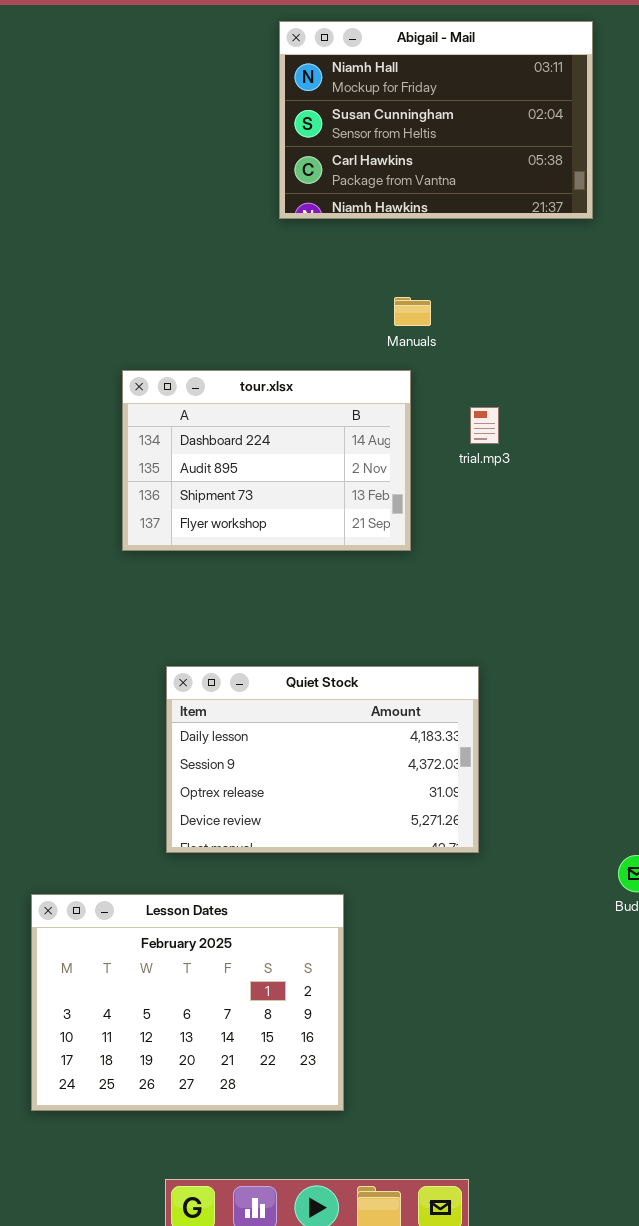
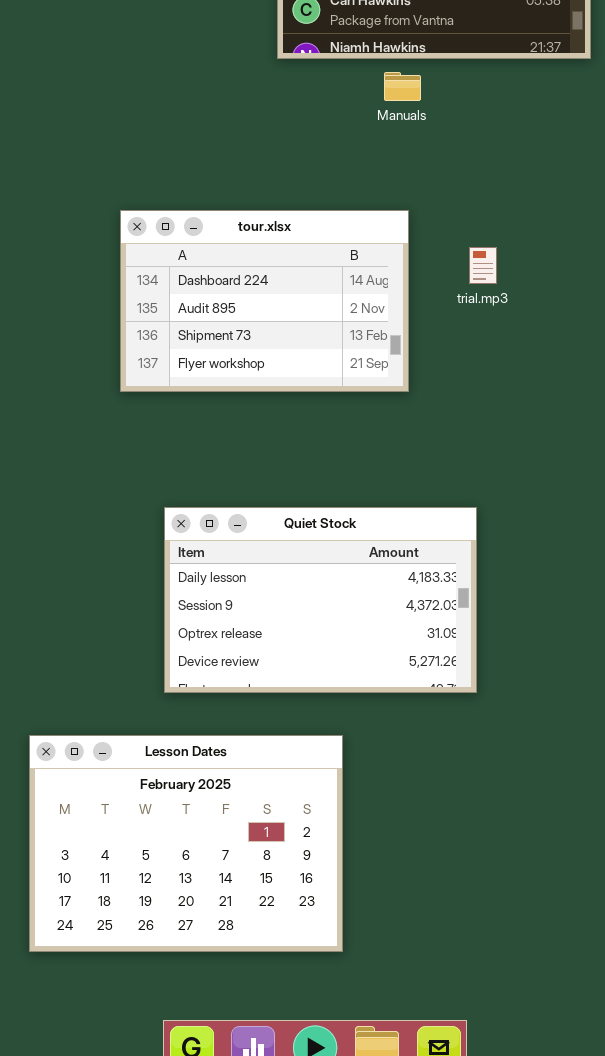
Manuals: [394,297,431,326] -> [384,72,421,101], moved

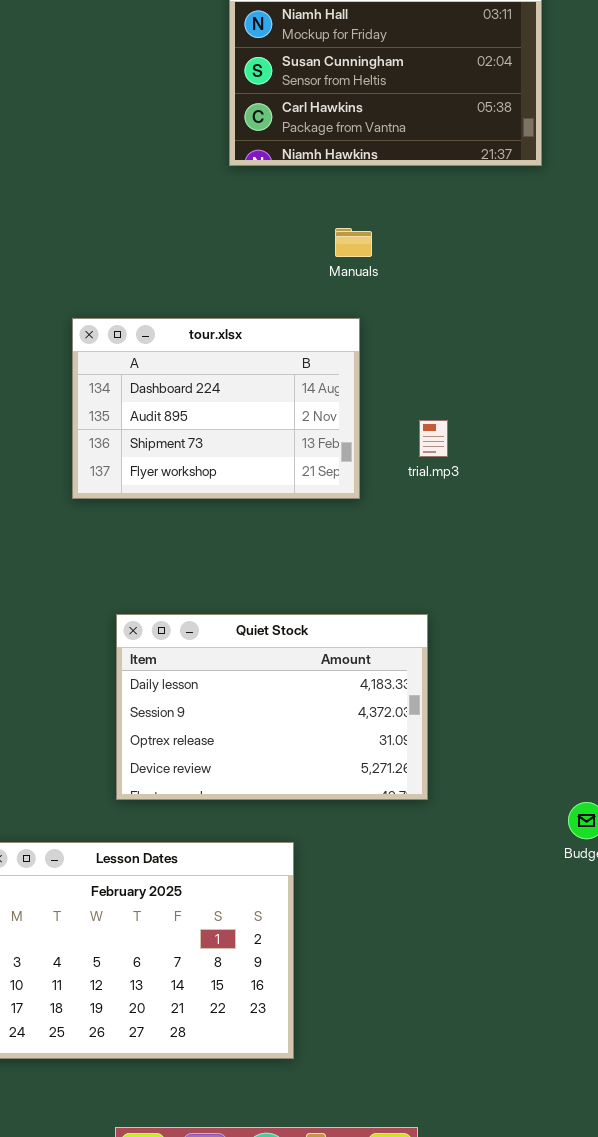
Manuals: [384,72,421,101] -> [335,228,372,257], moved
trial.mp3: [469,247,497,284] -> [419,420,448,457], moved

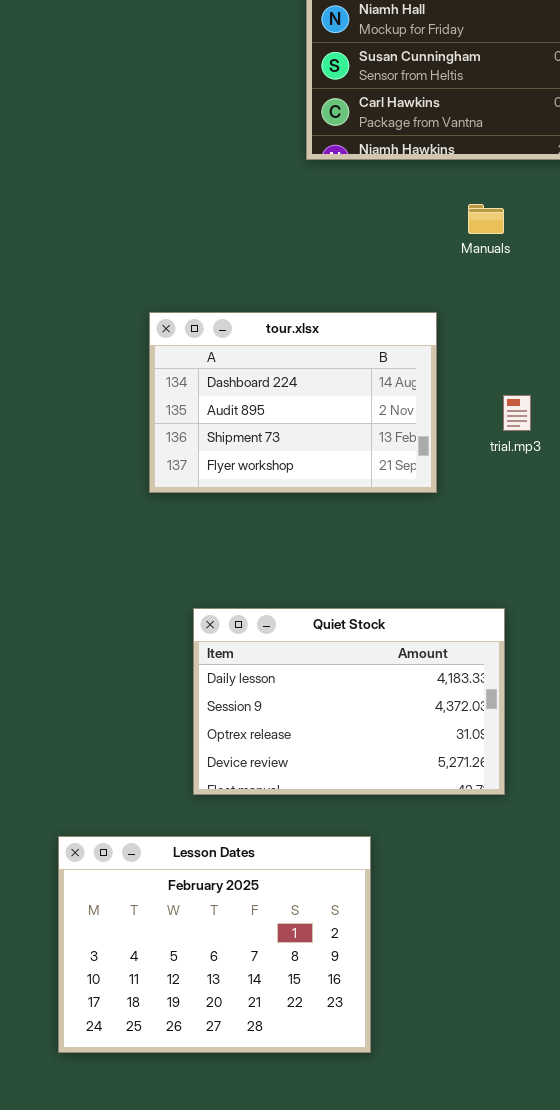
Manuals: [335,228,372,257] -> [468,204,504,234], moved
trial.mp3: [419,420,448,457] -> [503,395,531,431], moved

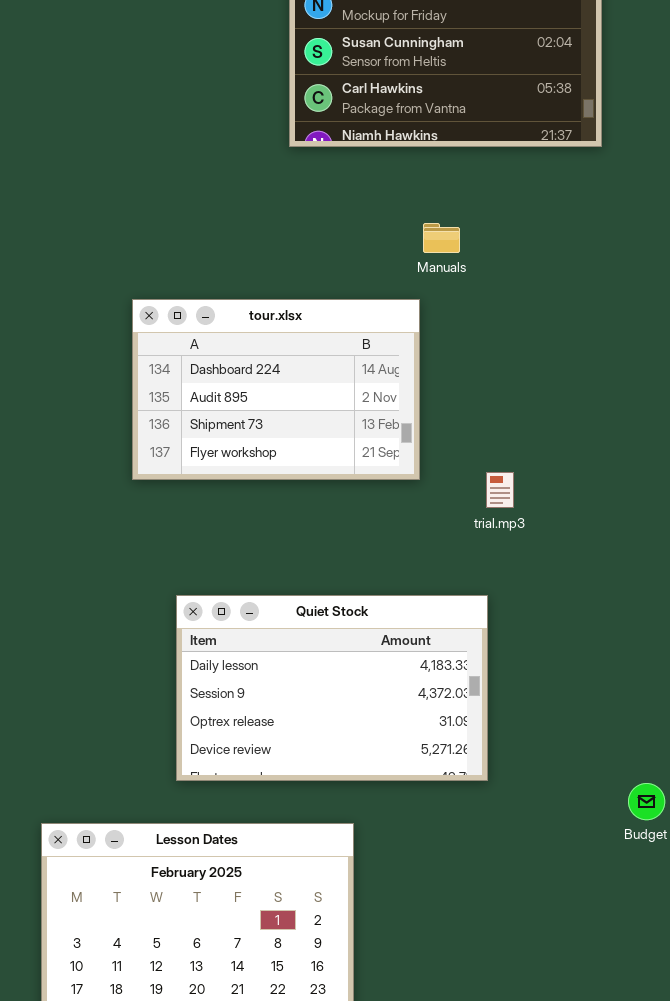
Manuals: [468,204,504,234] -> [423,223,460,253], moved
trial.mp3: [503,395,531,431] -> [486,472,514,508], moved

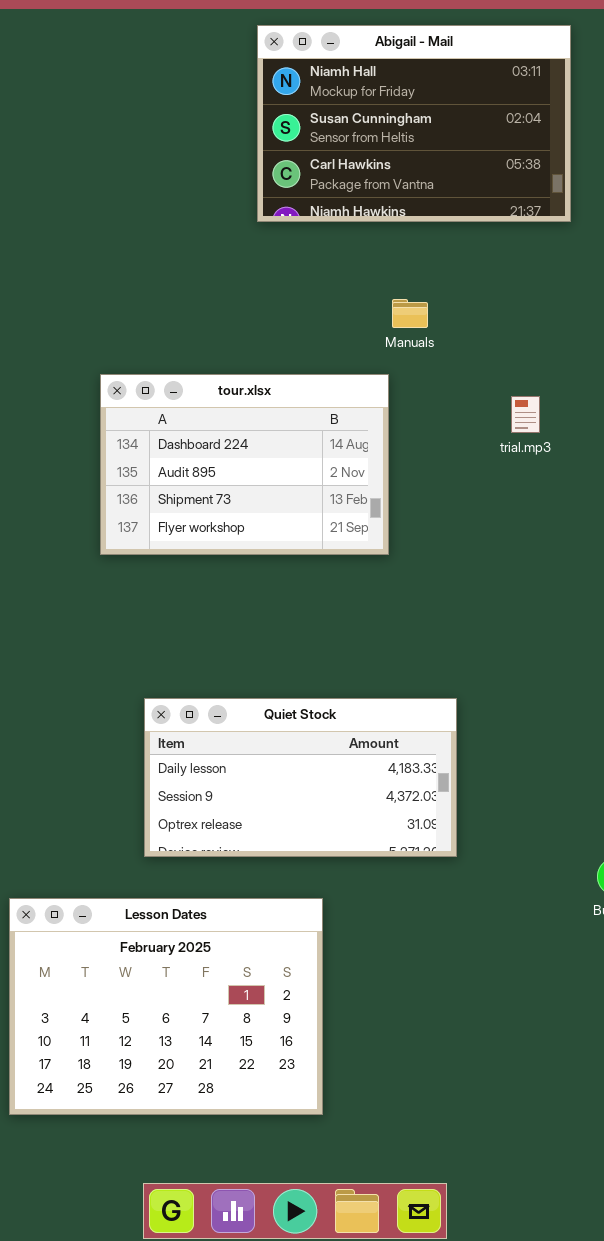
trial.mp3: [486,472,514,508] -> [511,396,540,433], moved
Quiet Stock: [176,595,488,781] -> [144,698,457,857], resized

